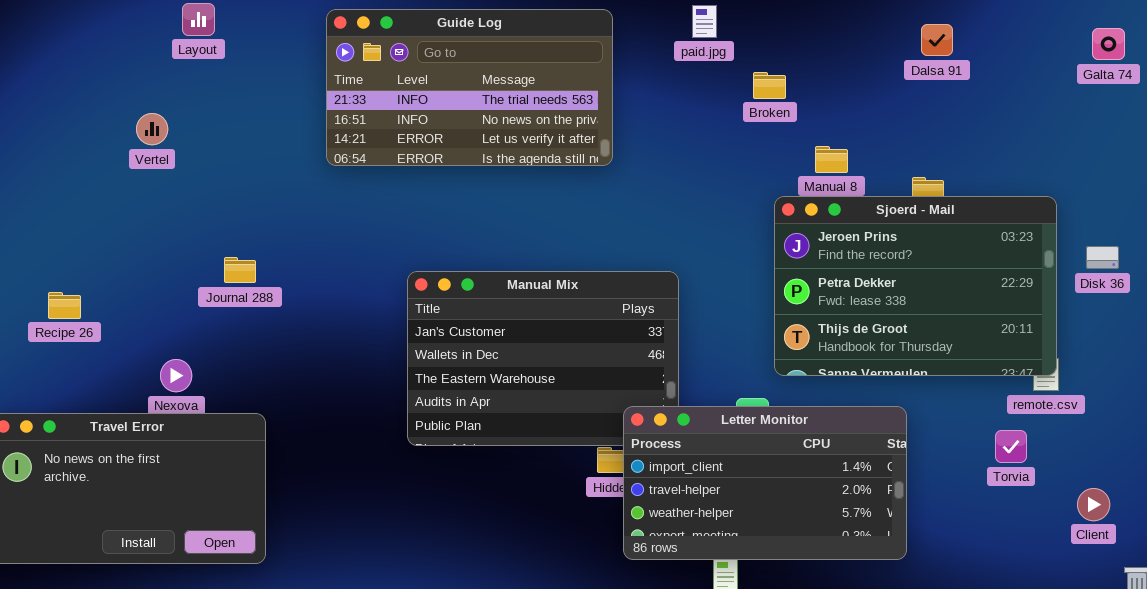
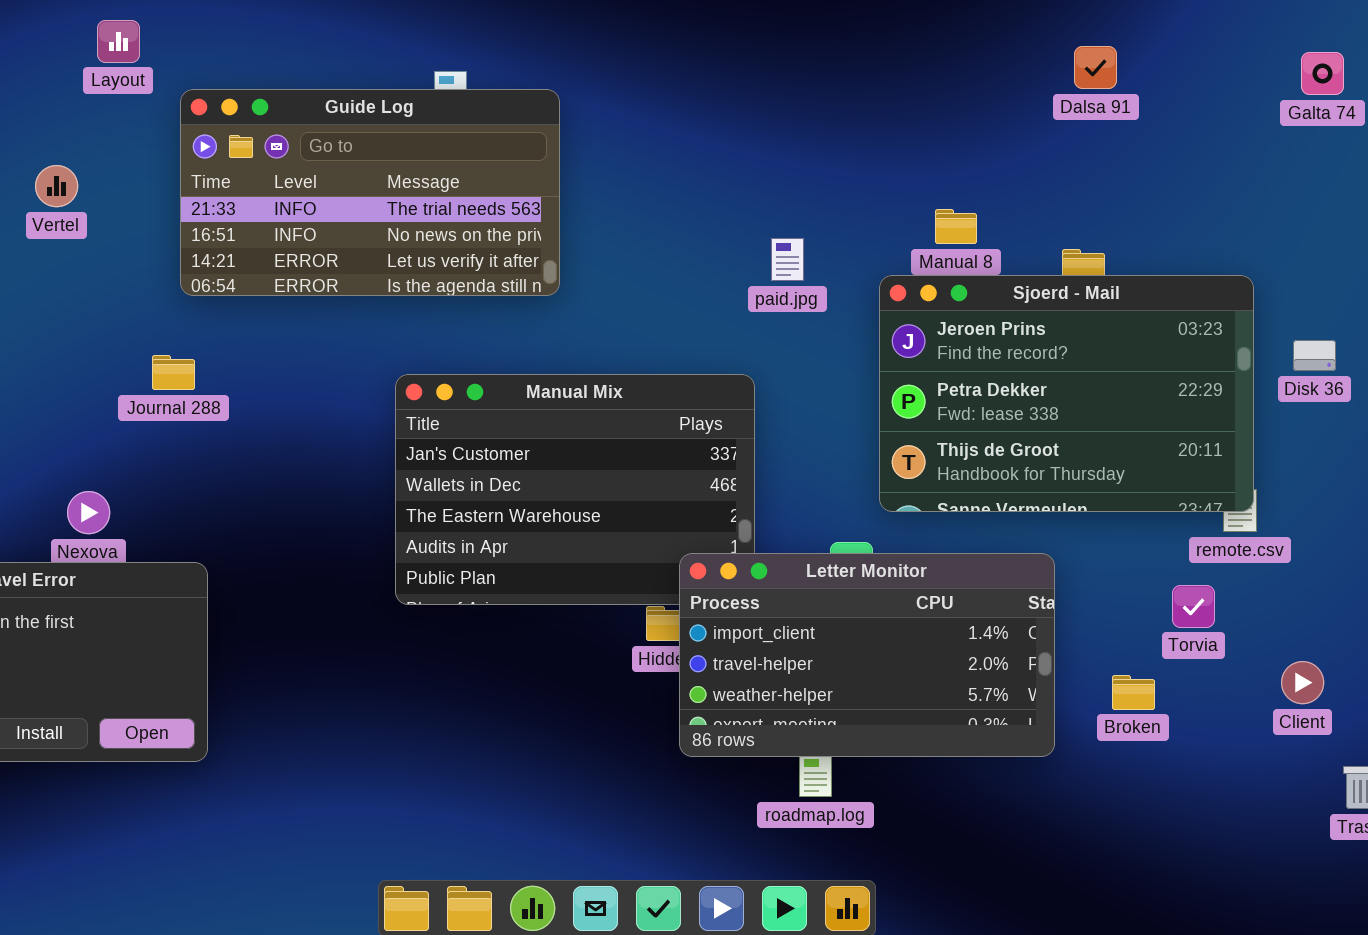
paid.jpg: [692,5,717,38] -> [771,238,804,281], moved
Guide Log: [326,9,613,166] -> [180,89,560,296], moved
Broken: [753,72,786,99] -> [1112,675,1155,710], moved

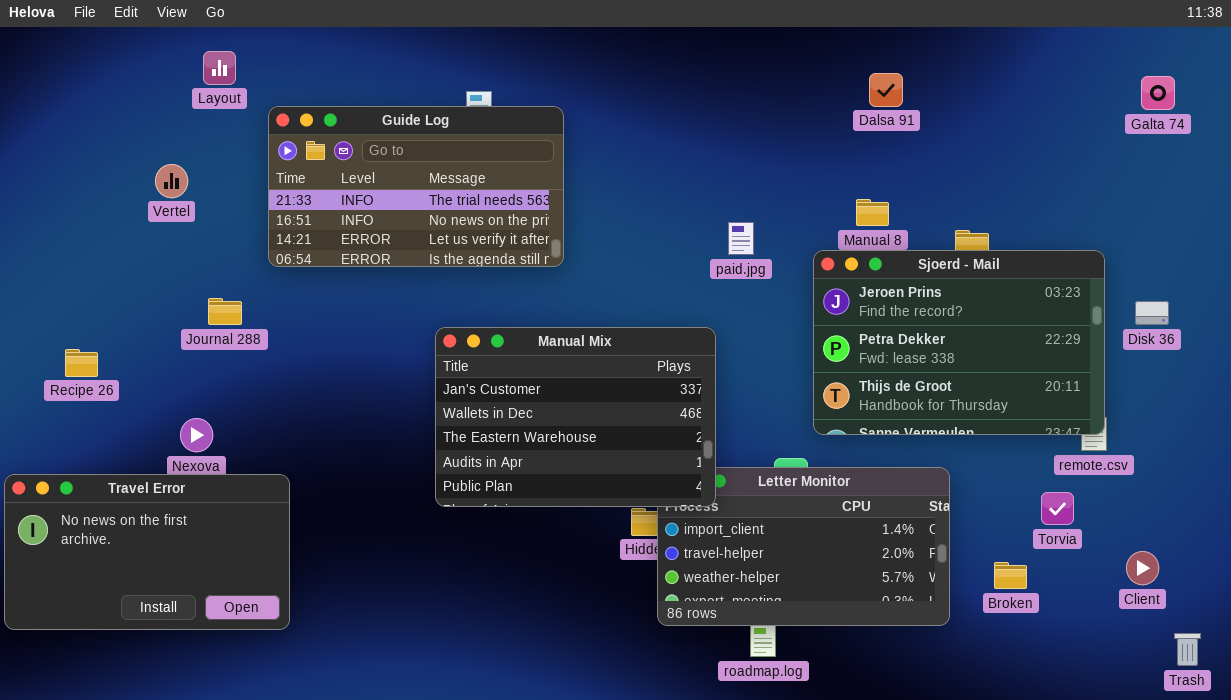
Dalsa 91: [1074,46,1117,89] -> [869,73,903,107], moved
Journal 288: [152,355,195,390] -> [208,298,242,325], moved
Manual Mix: [395,374,755,605] -> [435,327,716,507], raised

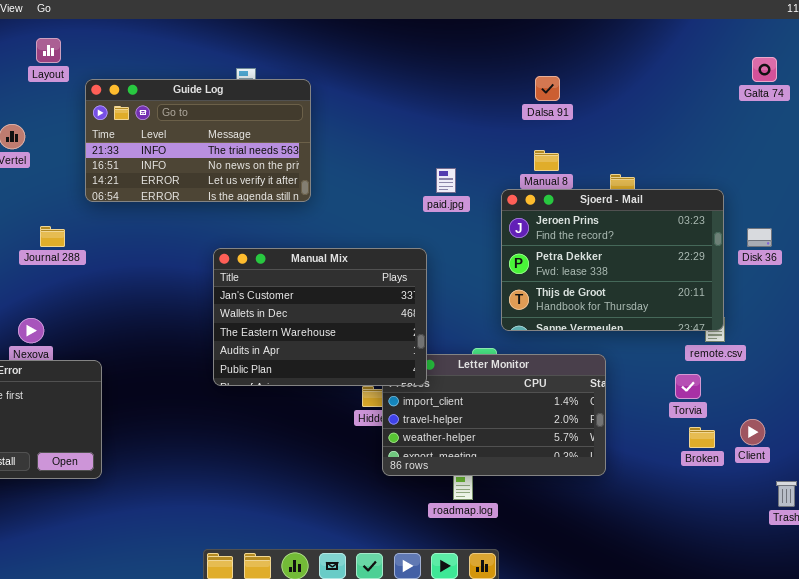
Dalsa 91: [869,73,903,107] -> [535,76,560,101], moved
Broken: [994,562,1027,589] -> [689,427,715,448], moved

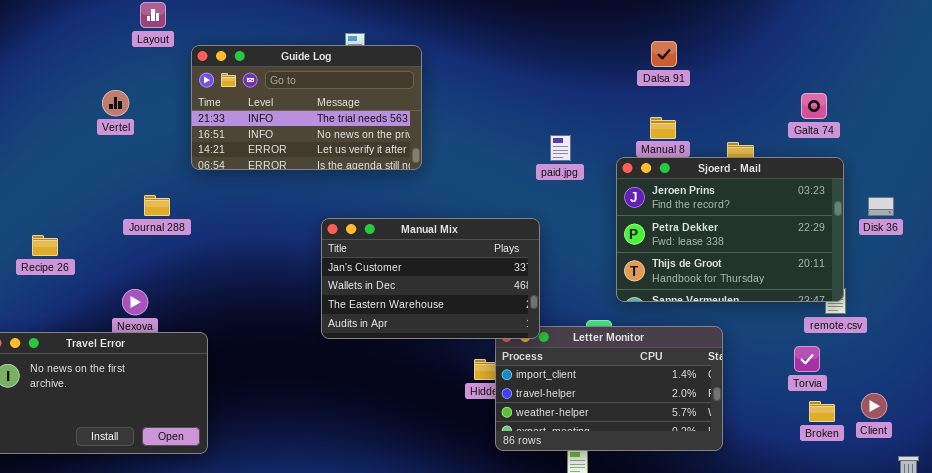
Galta 74: [752,57,777,82] -> [801,93,827,119], moved
Manual Mix: [213,248,427,386] -> [321,218,540,339], resized

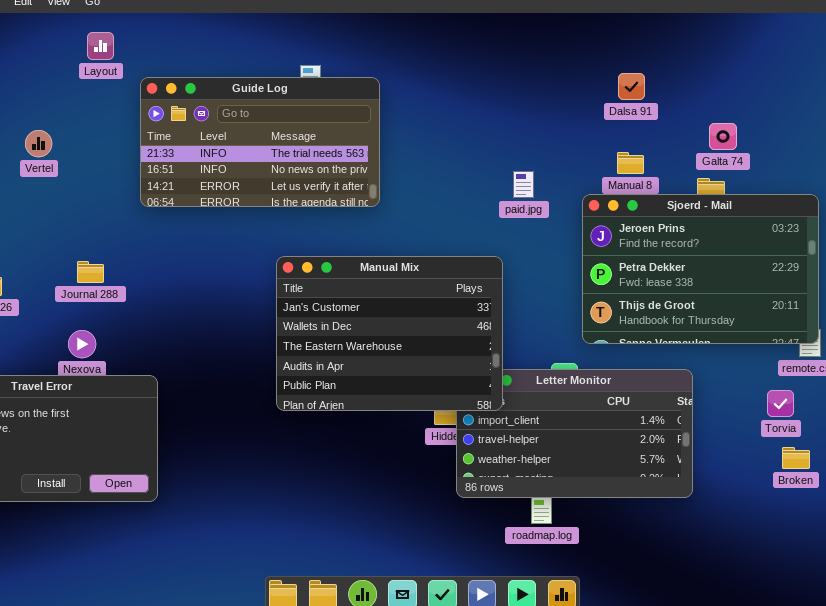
Vertel: [102,90,129,116] -> [25,130,52,157], moved
Galta 74: [801,93,827,119] -> [709,123,737,150], moved
Journal 288: [144,195,170,216] -> [77,261,104,283], moved
Manual Mix: [321,218,540,339] -> [276,256,503,411], resized

